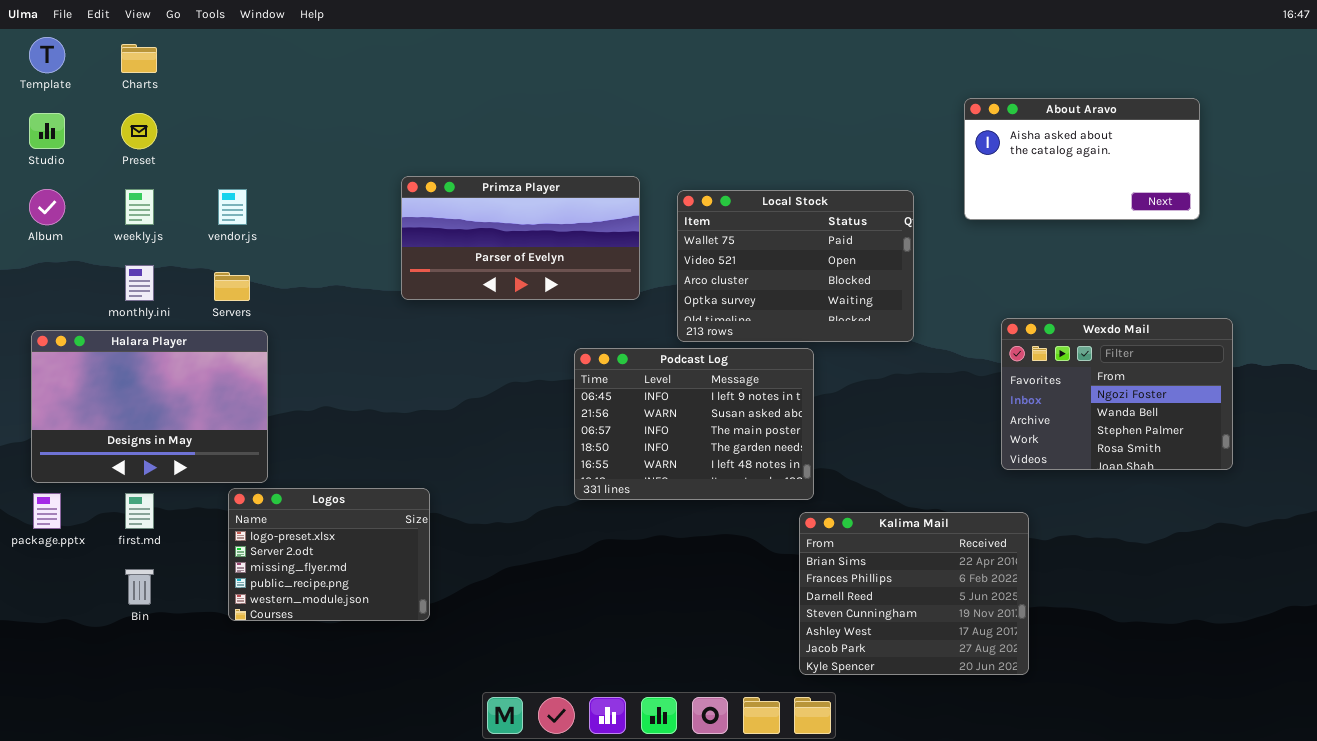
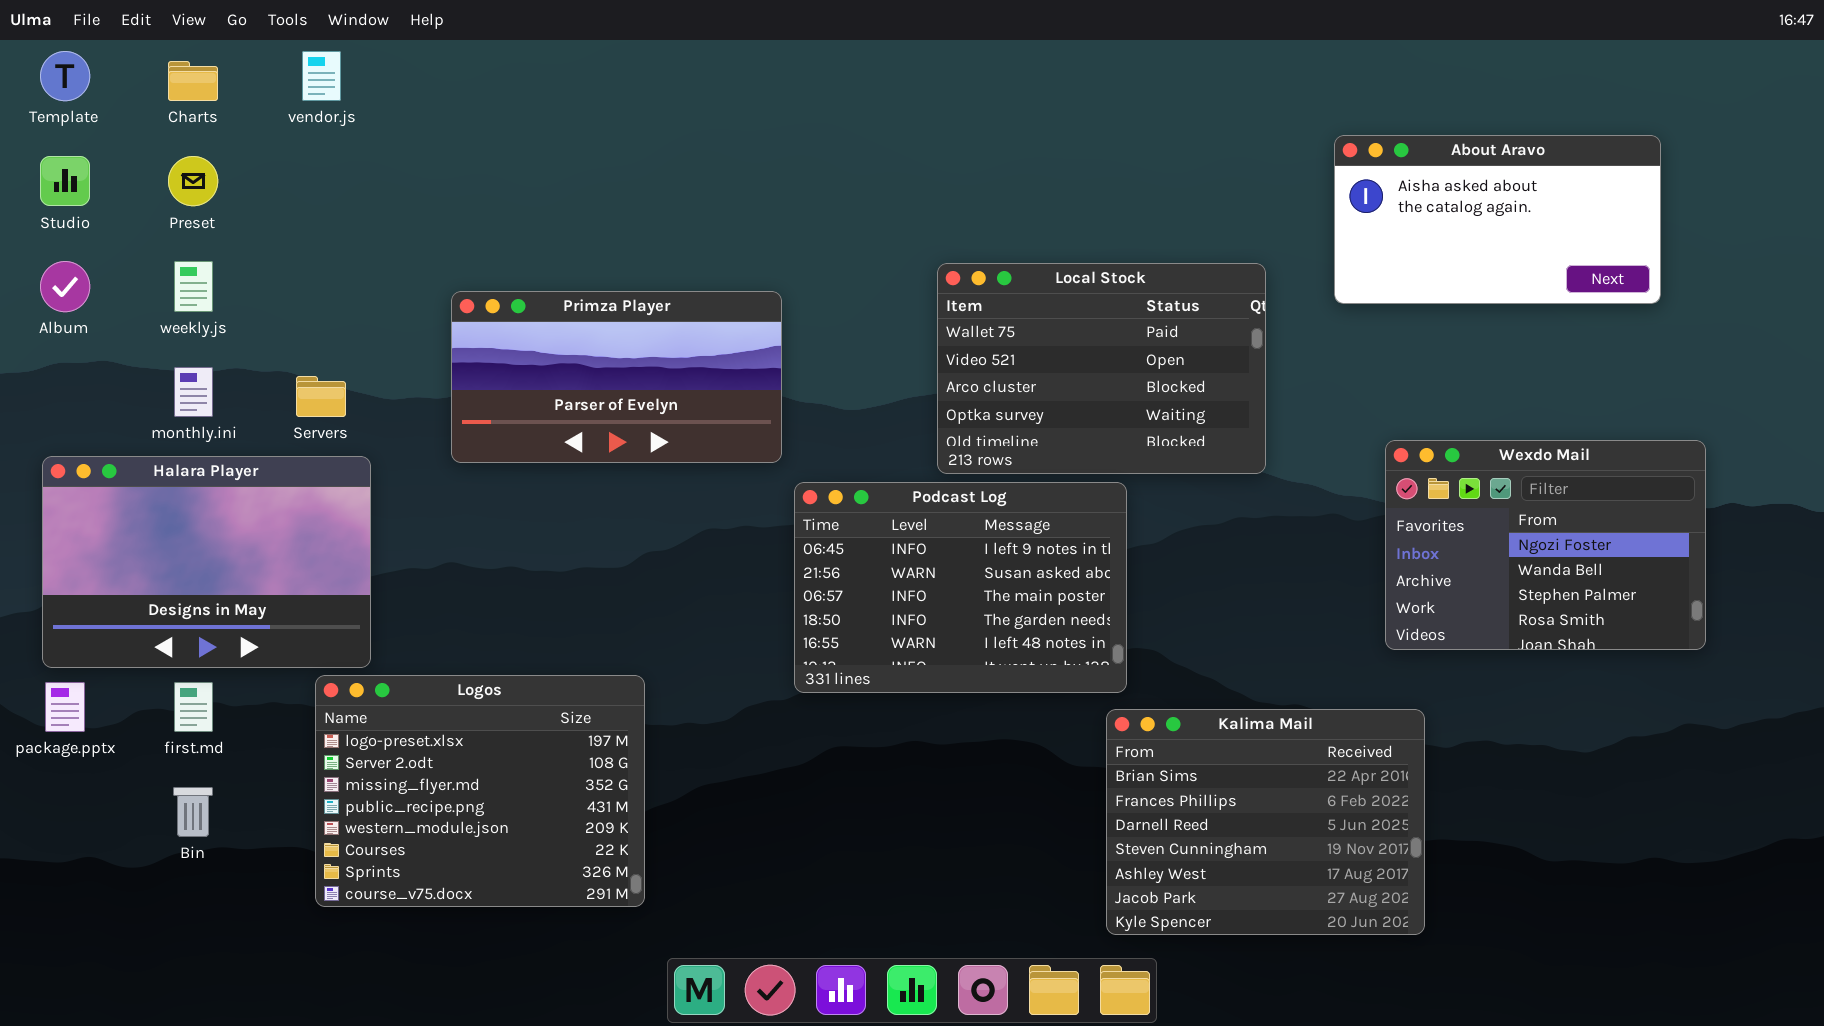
Primza Player: [401,176,640,300] -> [451,291,782,463], moved
vendor.js: [218,189,247,225] -> [302,51,341,101], moved
Logos: [228,488,430,621] -> [315,675,645,907], resized

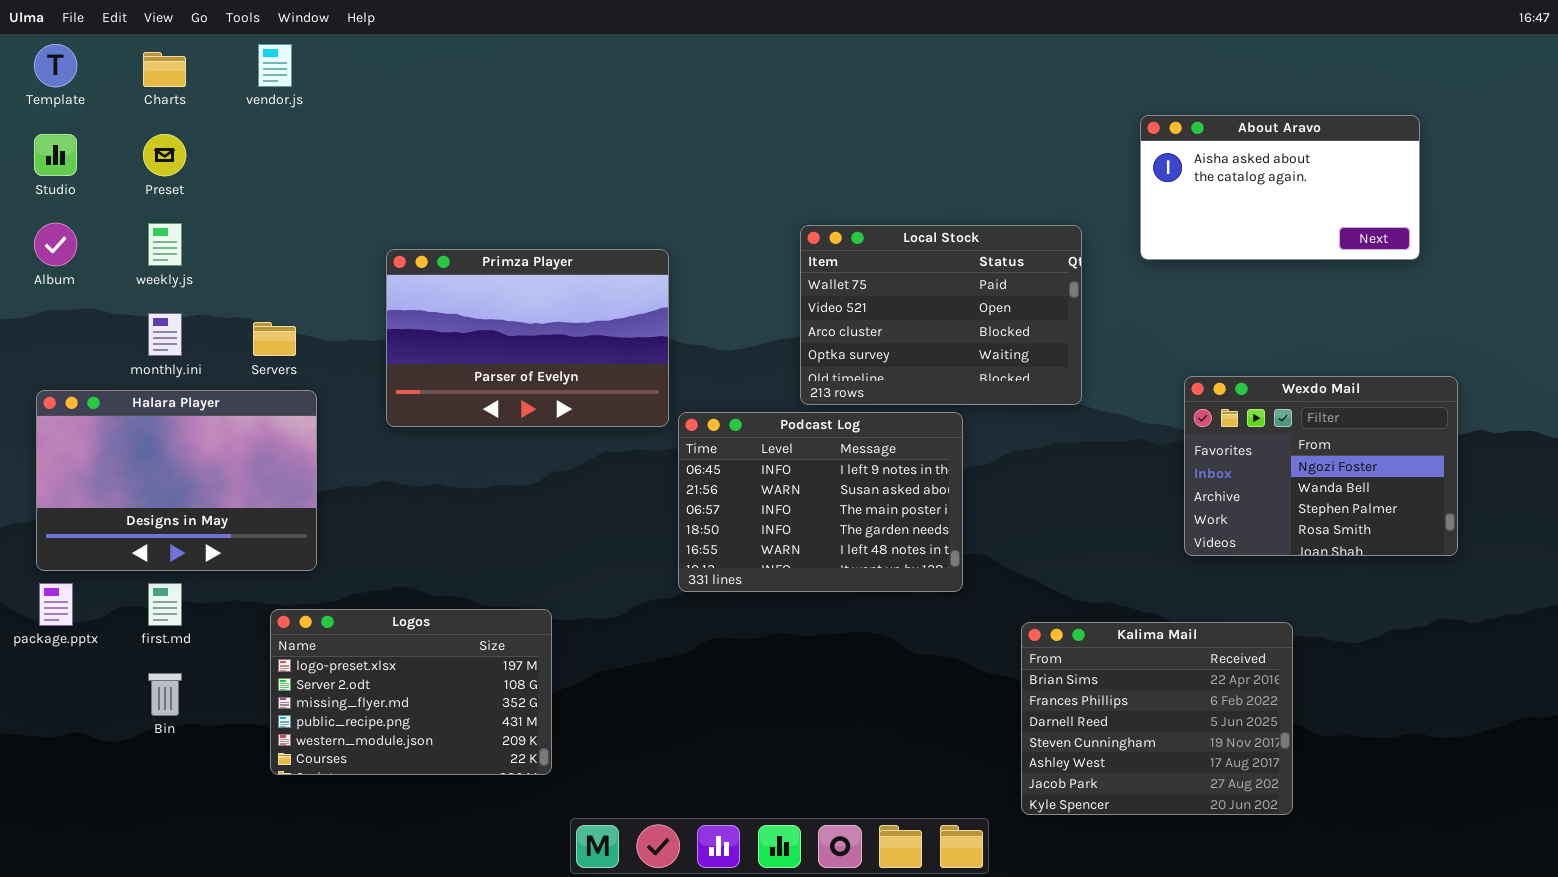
Primza Player: [451,291,782,463] -> [386,249,669,427], resized
Logos: [315,675,645,907] -> [270,609,552,775], resized
Kalima Mail: [1106,709,1425,935] -> [1021,622,1293,815], moved

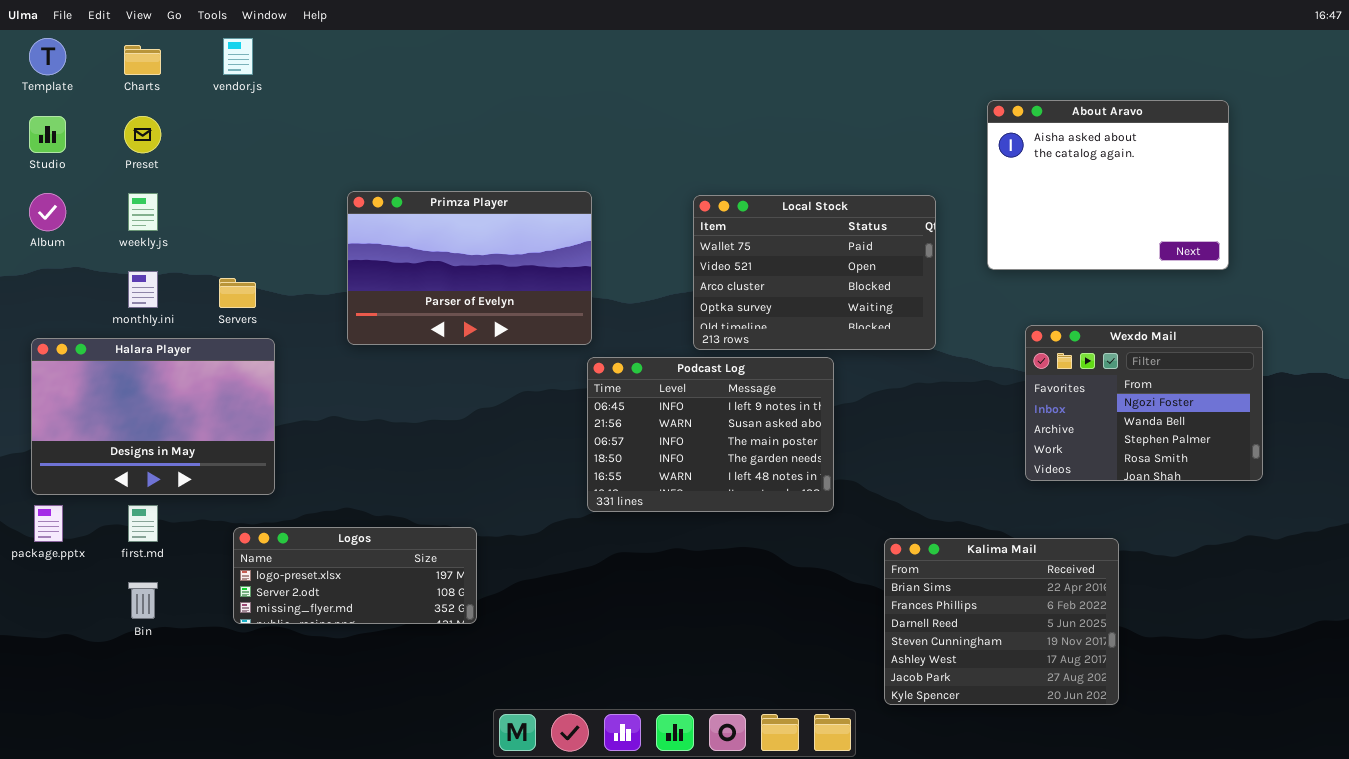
About Aravo: [1140,115,1420,260] -> [987,100,1229,270], resized
Primza Player: [386,249,669,427] -> [347,191,592,345], moved
Logos: [270,609,552,775] -> [233,527,477,624], resized

